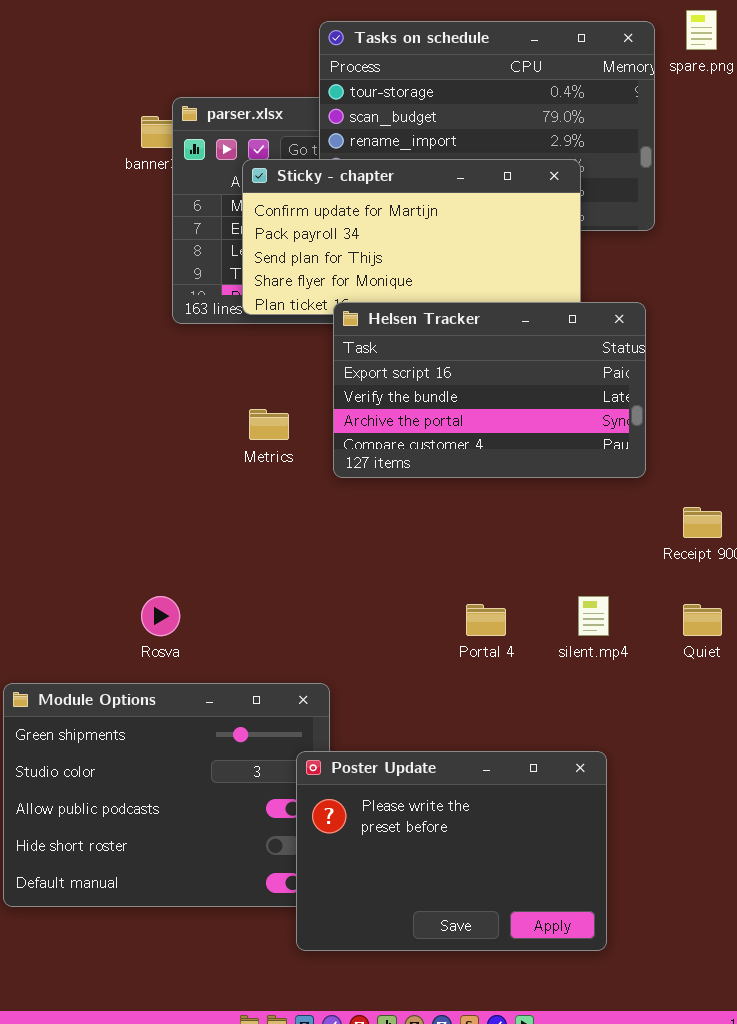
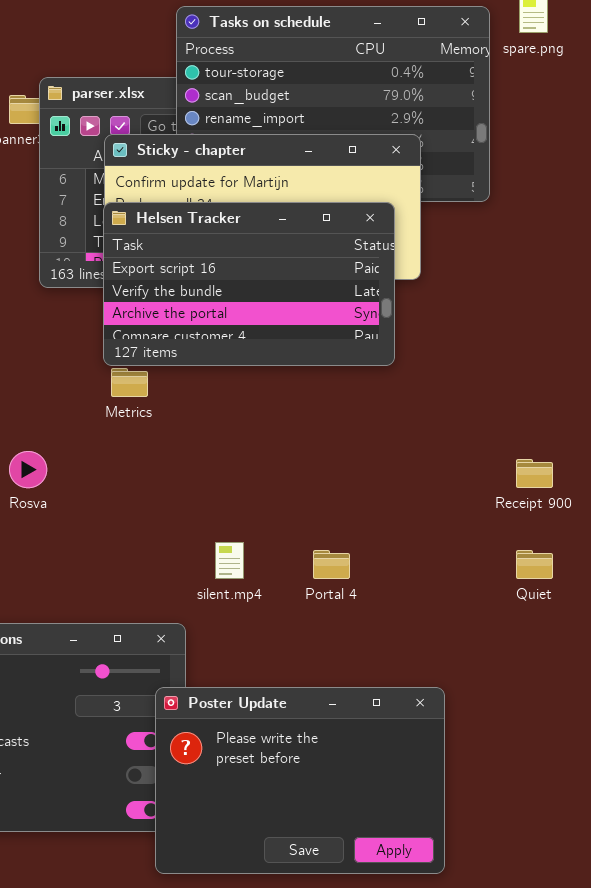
Helsen Tracker: [333,302,646,478] -> [103,202,395,366], moved
Rosva: [141,596,180,636] -> [9,451,47,488], moved
silent.mp4: [578,596,609,636] -> [215,542,244,579], moved

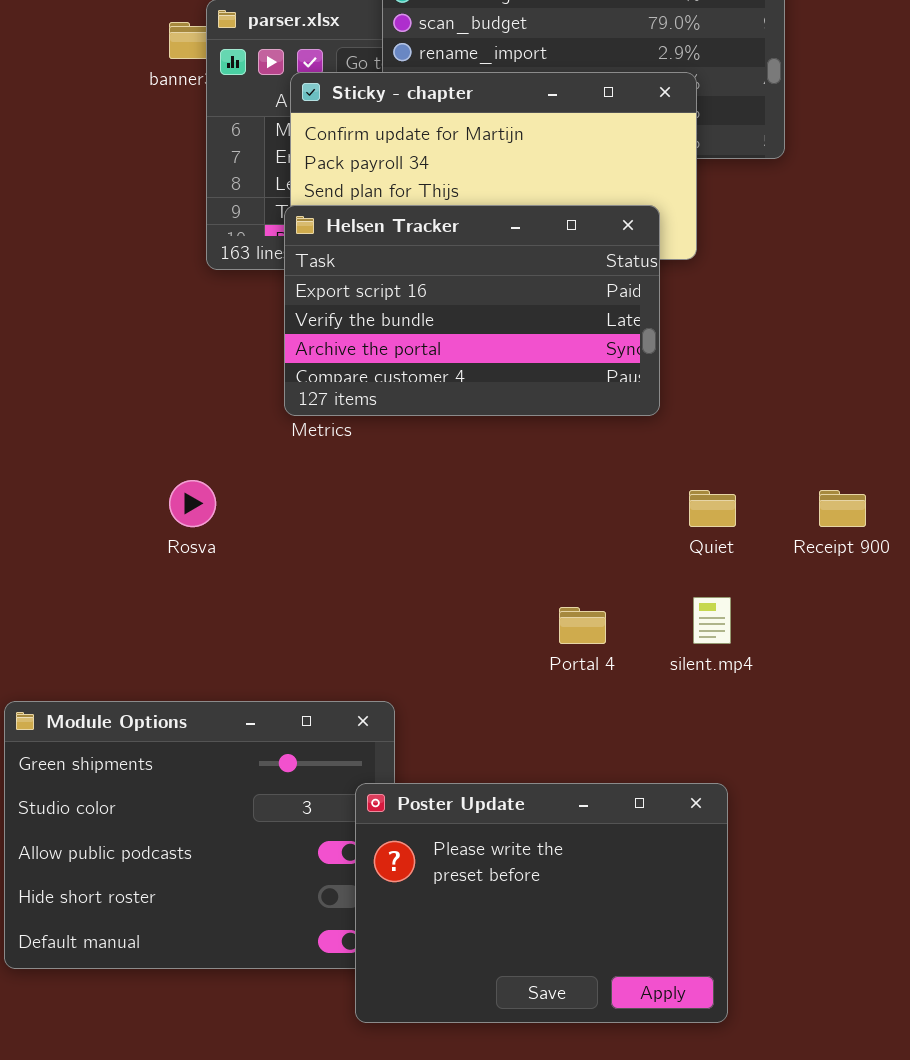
Helsen Tracker: [103,202,395,366] -> [284,205,660,416], moved
silent.mp4: [215,542,244,579] -> [693,597,731,644], moved
Quiet: [516,550,553,579] -> [689,490,736,527], moved

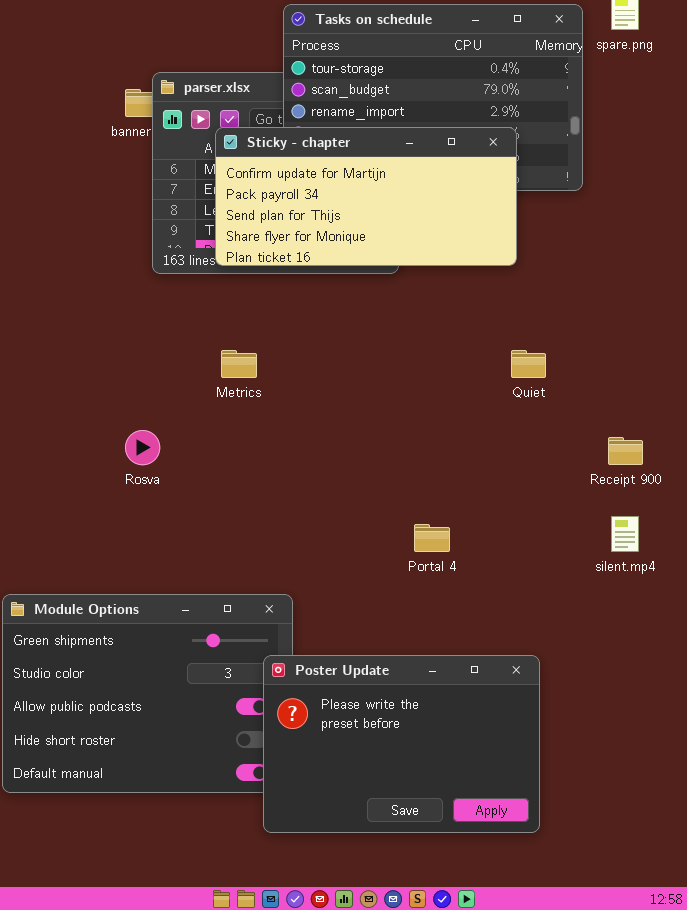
Helsen Tracker: [284,205,660,416] -> none, closed
Quiet: [689,490,736,527] -> [511,350,546,378], moved
silent.mp4: [693,597,731,644] -> [611,516,639,552], moved

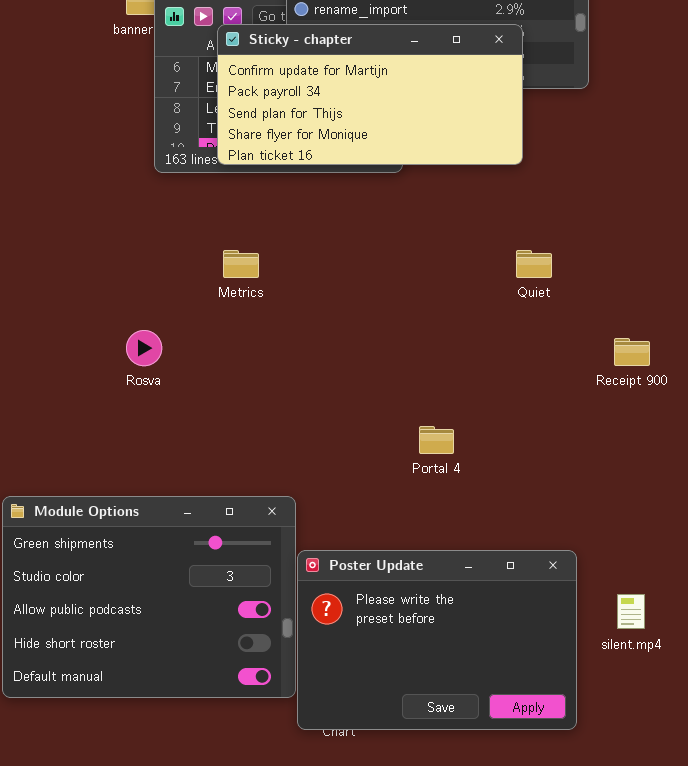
silent.mp4: [611,516,639,552] -> [617,594,645,629], moved
Poster Update: [263,655,540,833] -> [297,550,577,730], moved

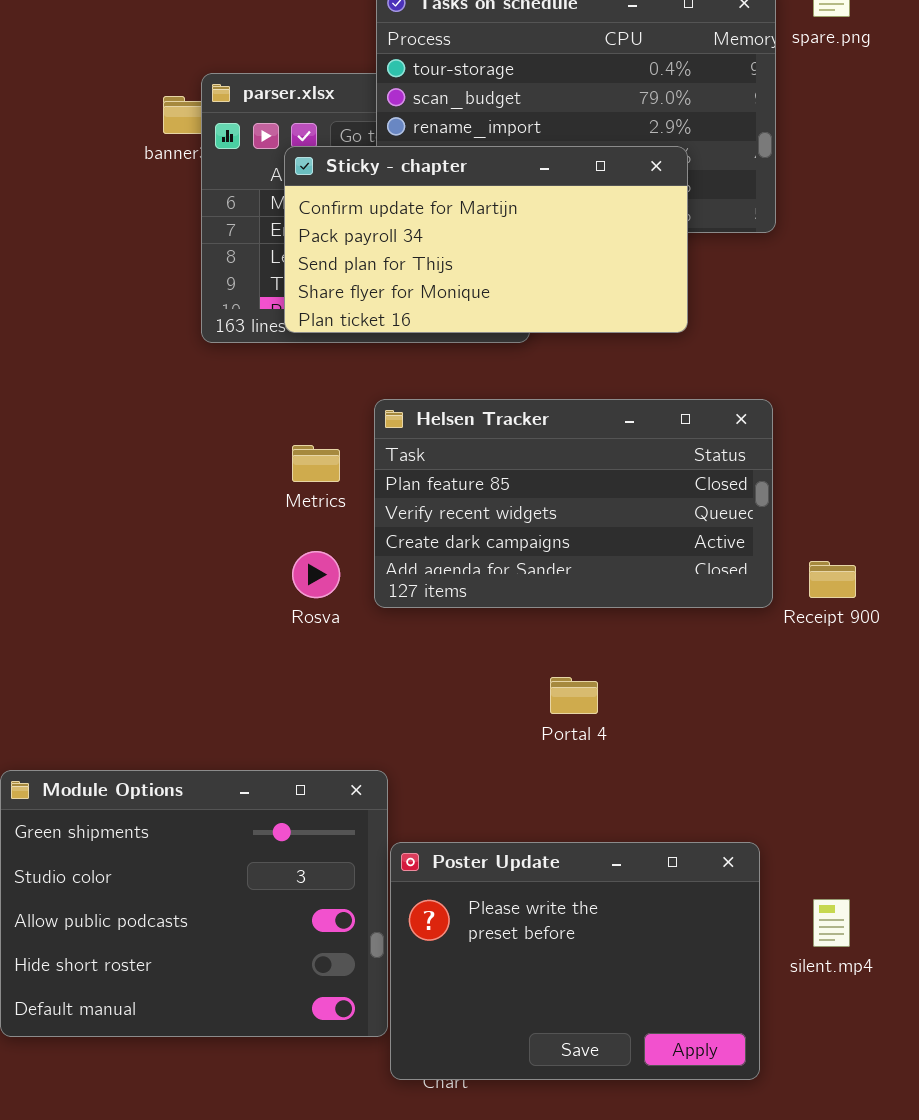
Helsen Tracker: none -> [374,399,773,608], opened
Rosva: [126,330,162,366] -> [292,551,340,598], moved

